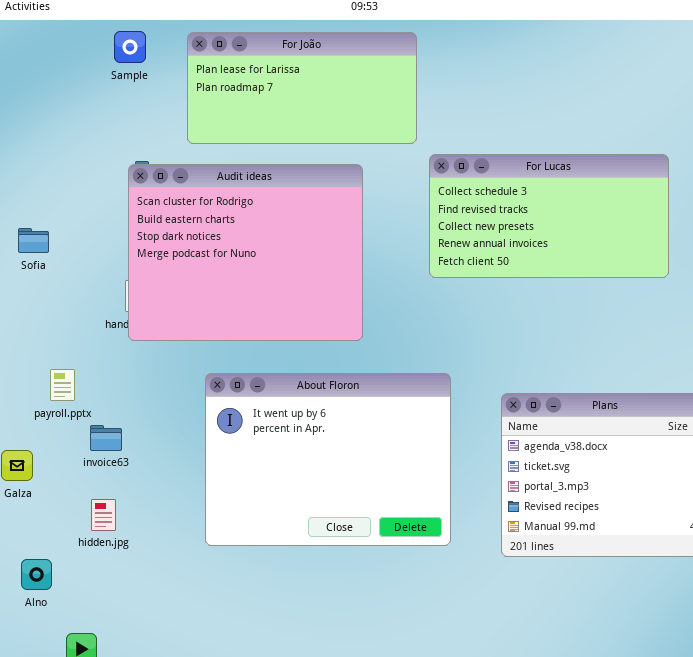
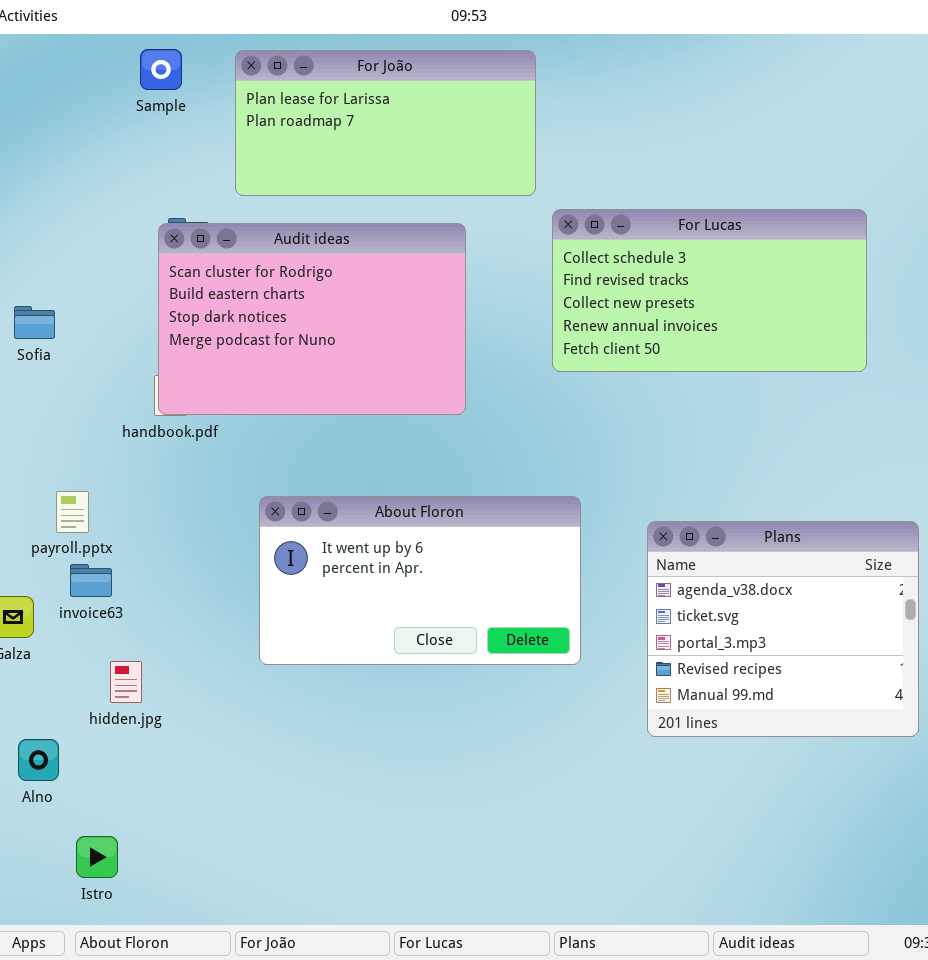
Audit ideas: [128,164,363,341] -> [158,223,466,415], resized
About Floron: [205,373,451,546] -> [259,496,581,665], resized
invoice63: [90,425,122,451] -> [70,564,112,597], moved

